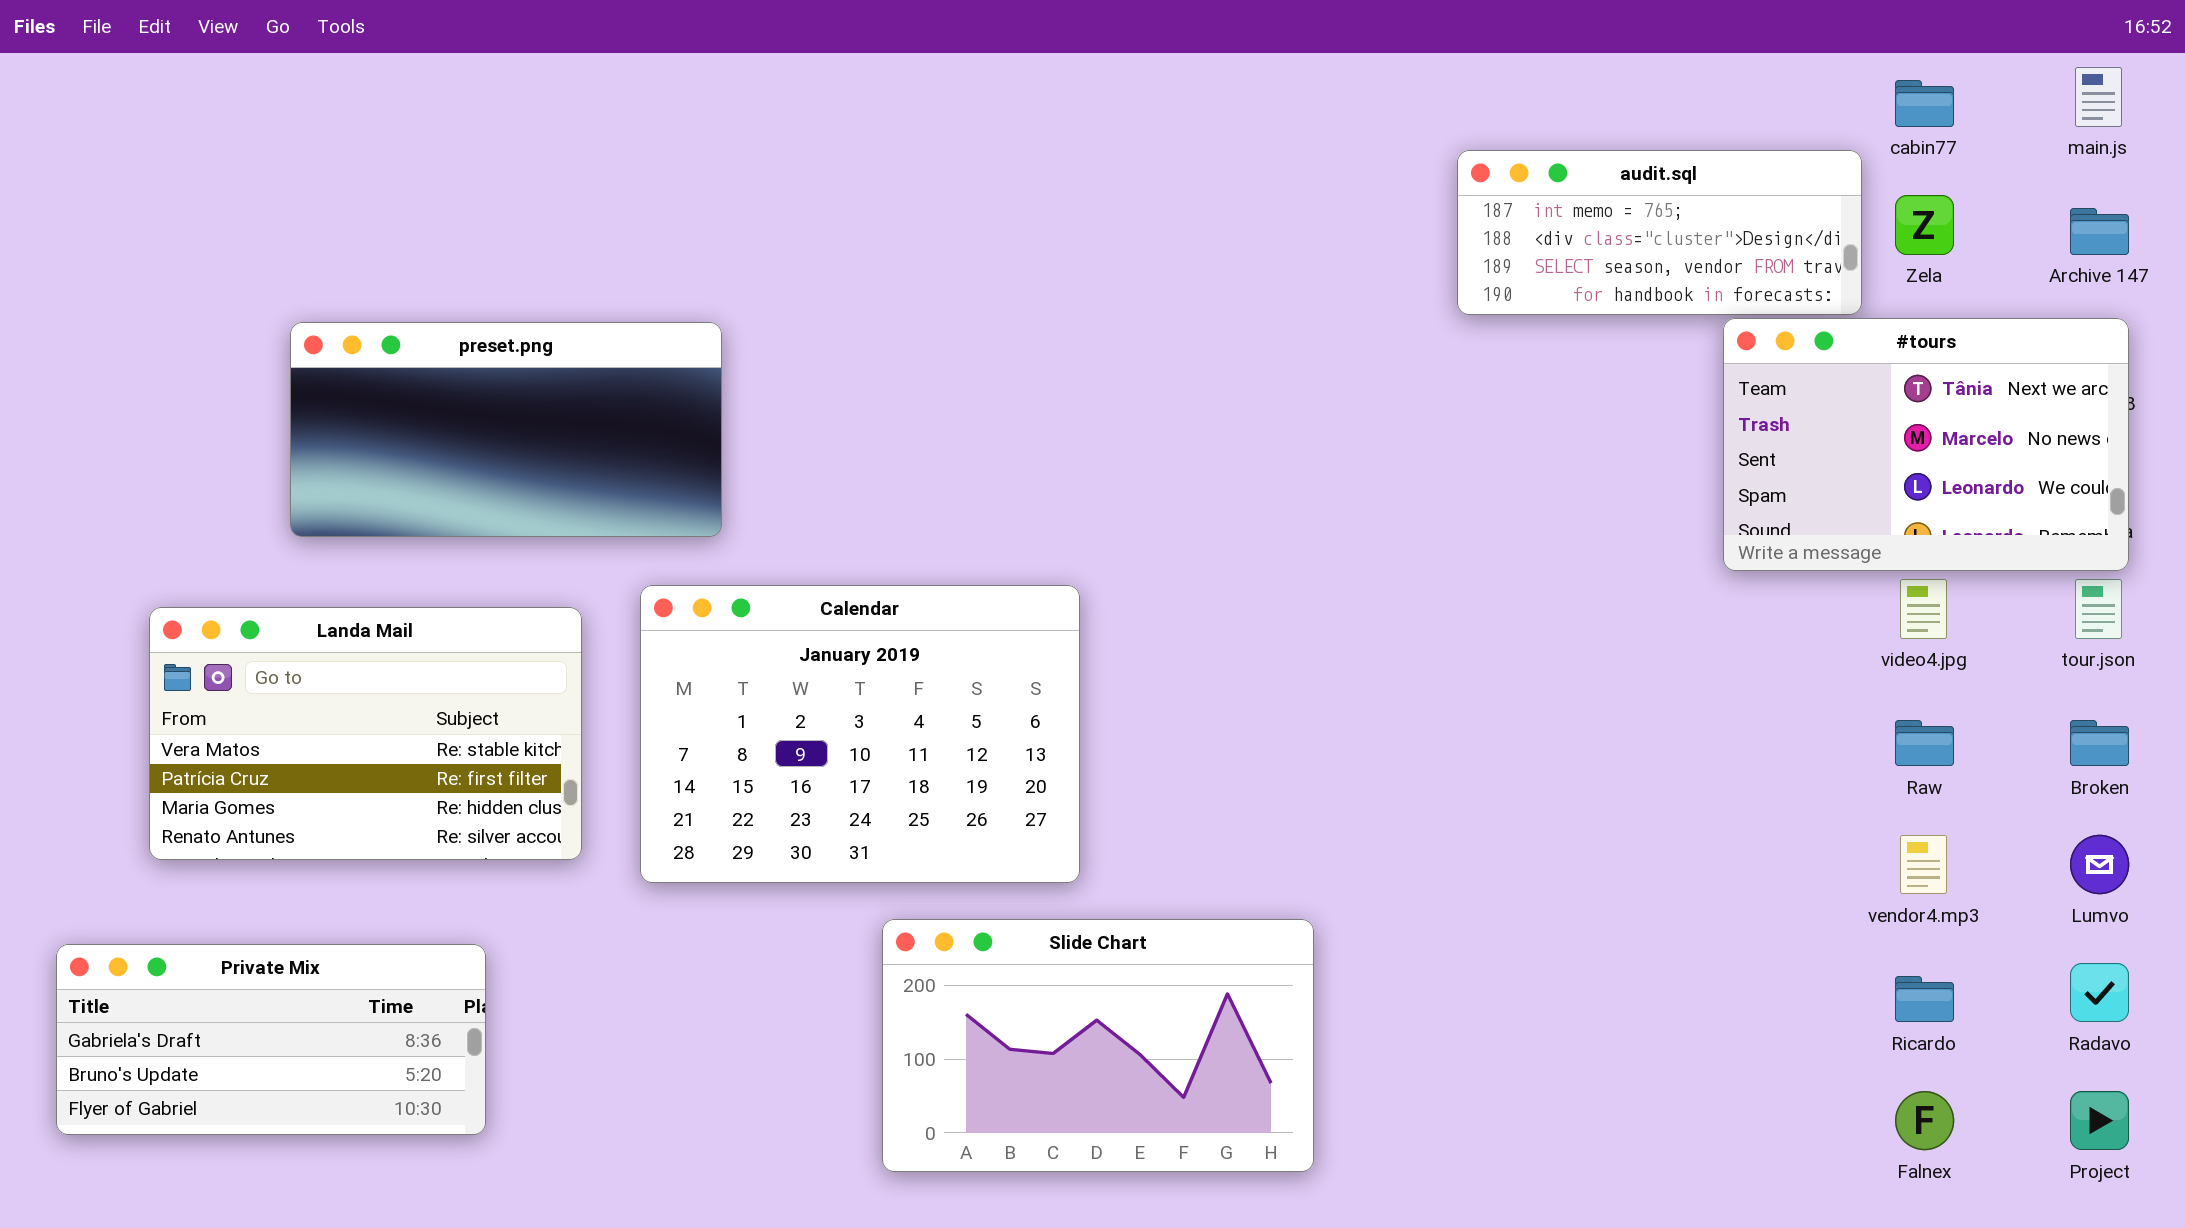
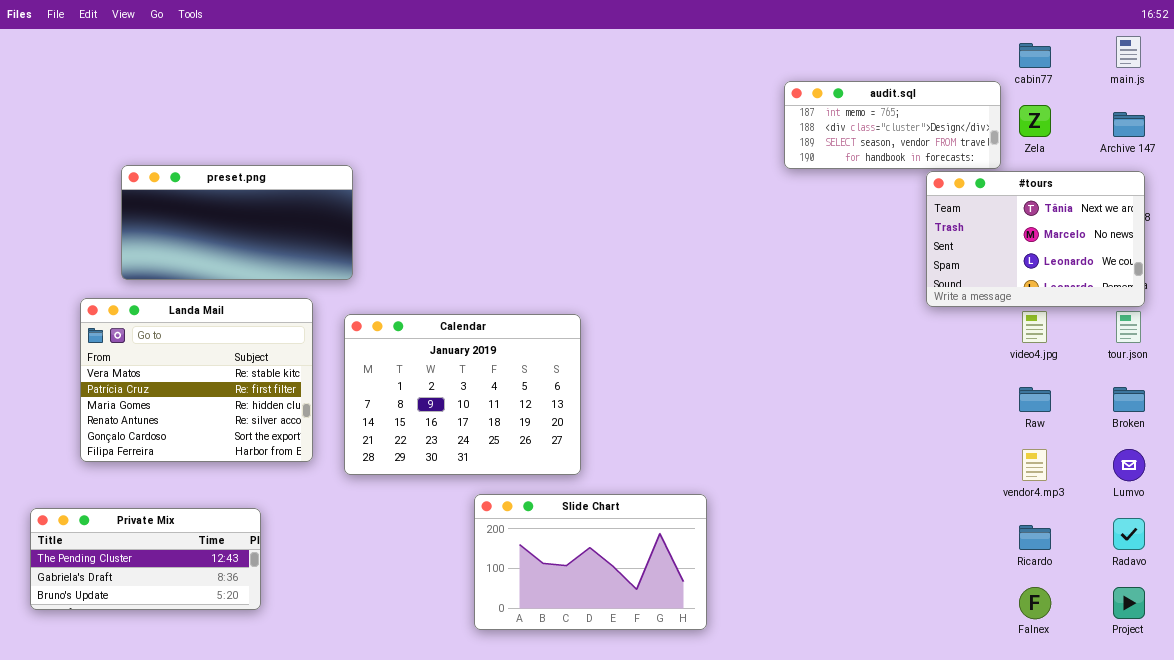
preset.png: [290,322,722,537] -> [121,165,353,280], moved
Landa Mail: [149,607,582,860] -> [80,298,313,462], resized
Private Mix: [56,944,486,1135] -> [30,508,261,610], scrolled up 1 row

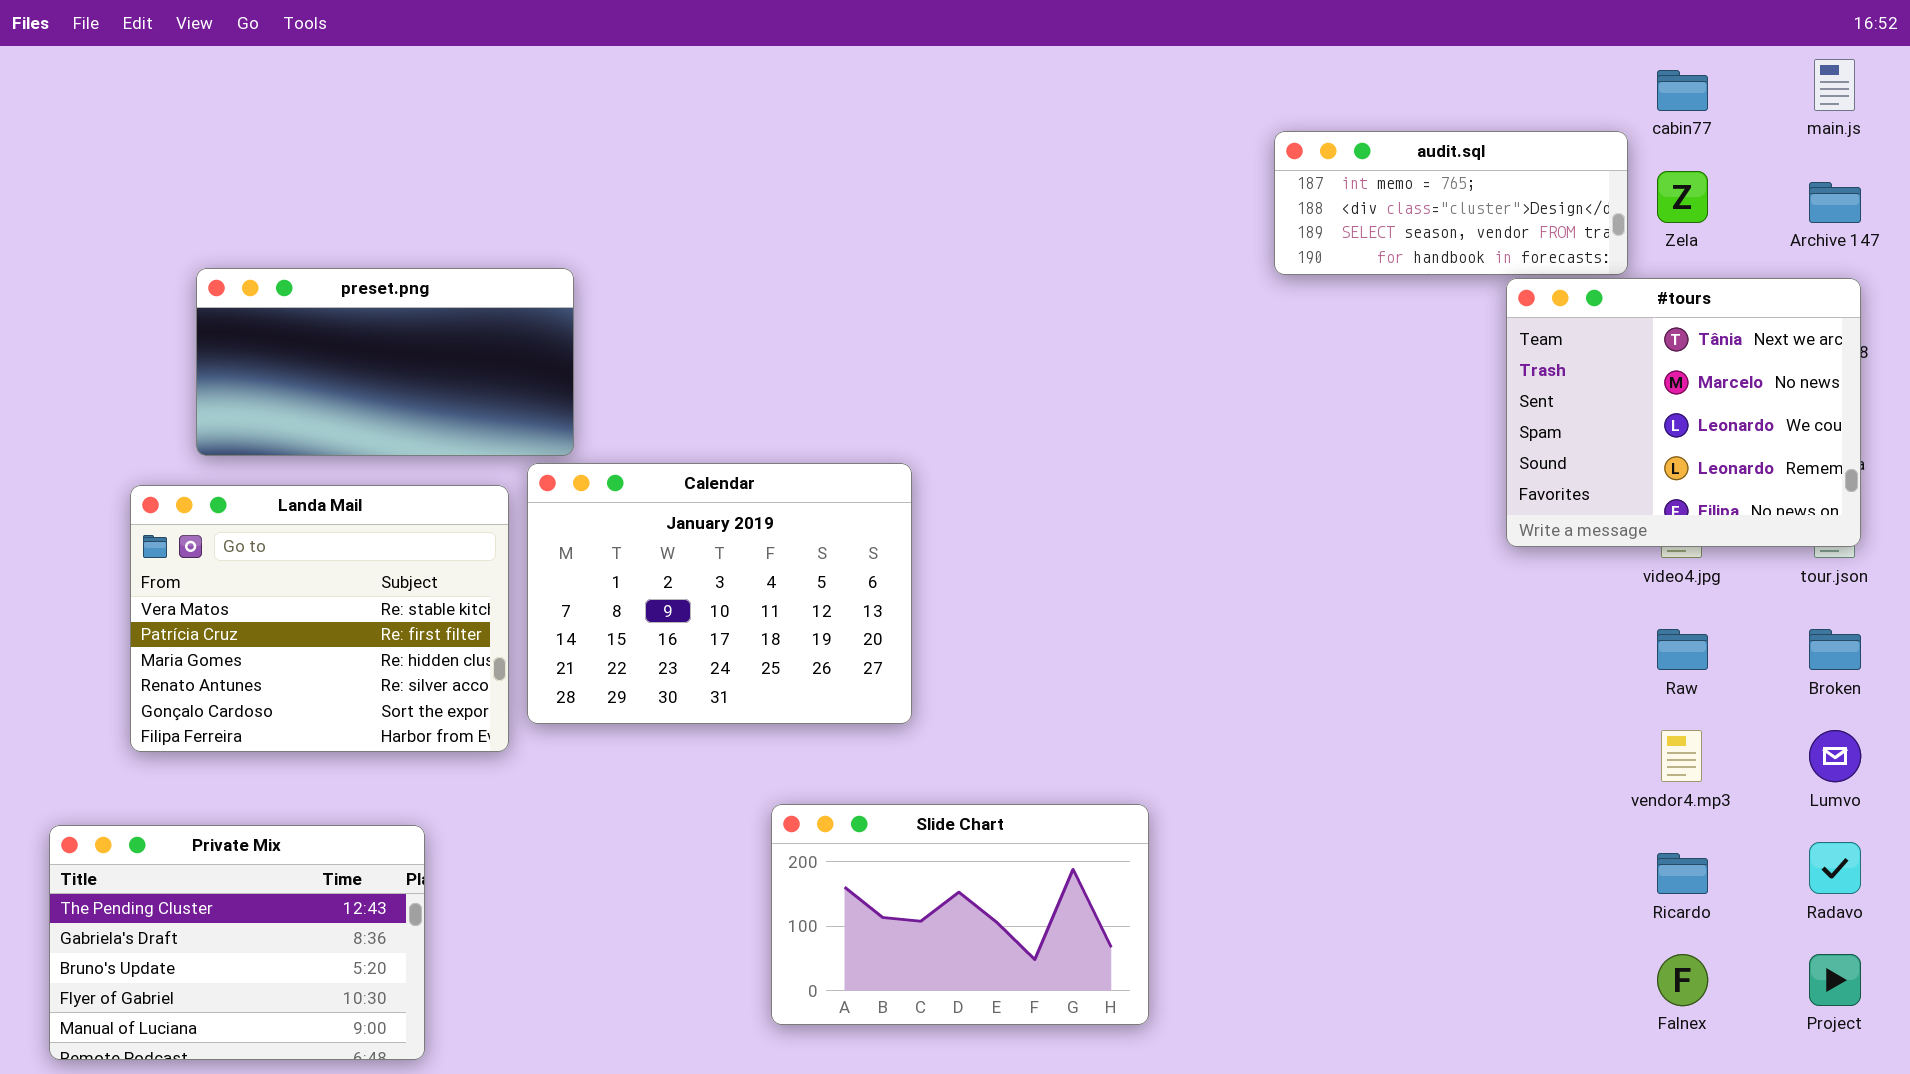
#tours: [926,171,1145,307] -> [1506,278,1861,547], resized
Calendar: [344,314,581,475] -> [527,463,912,724], moved
Private Mix: [30,508,261,610] -> [49,825,425,1060], resized

